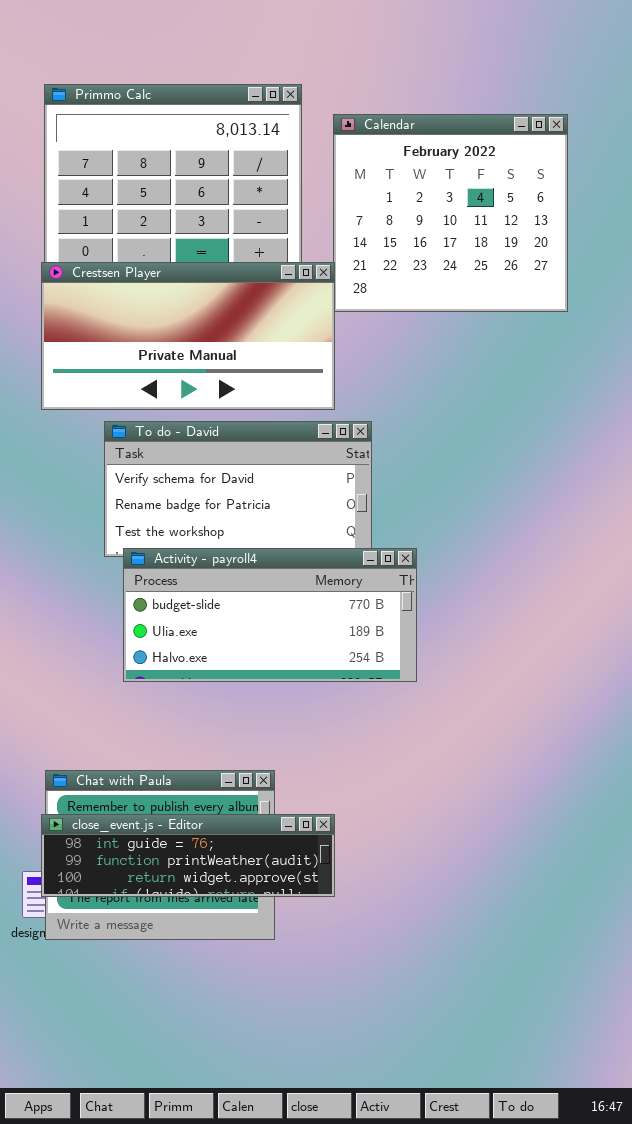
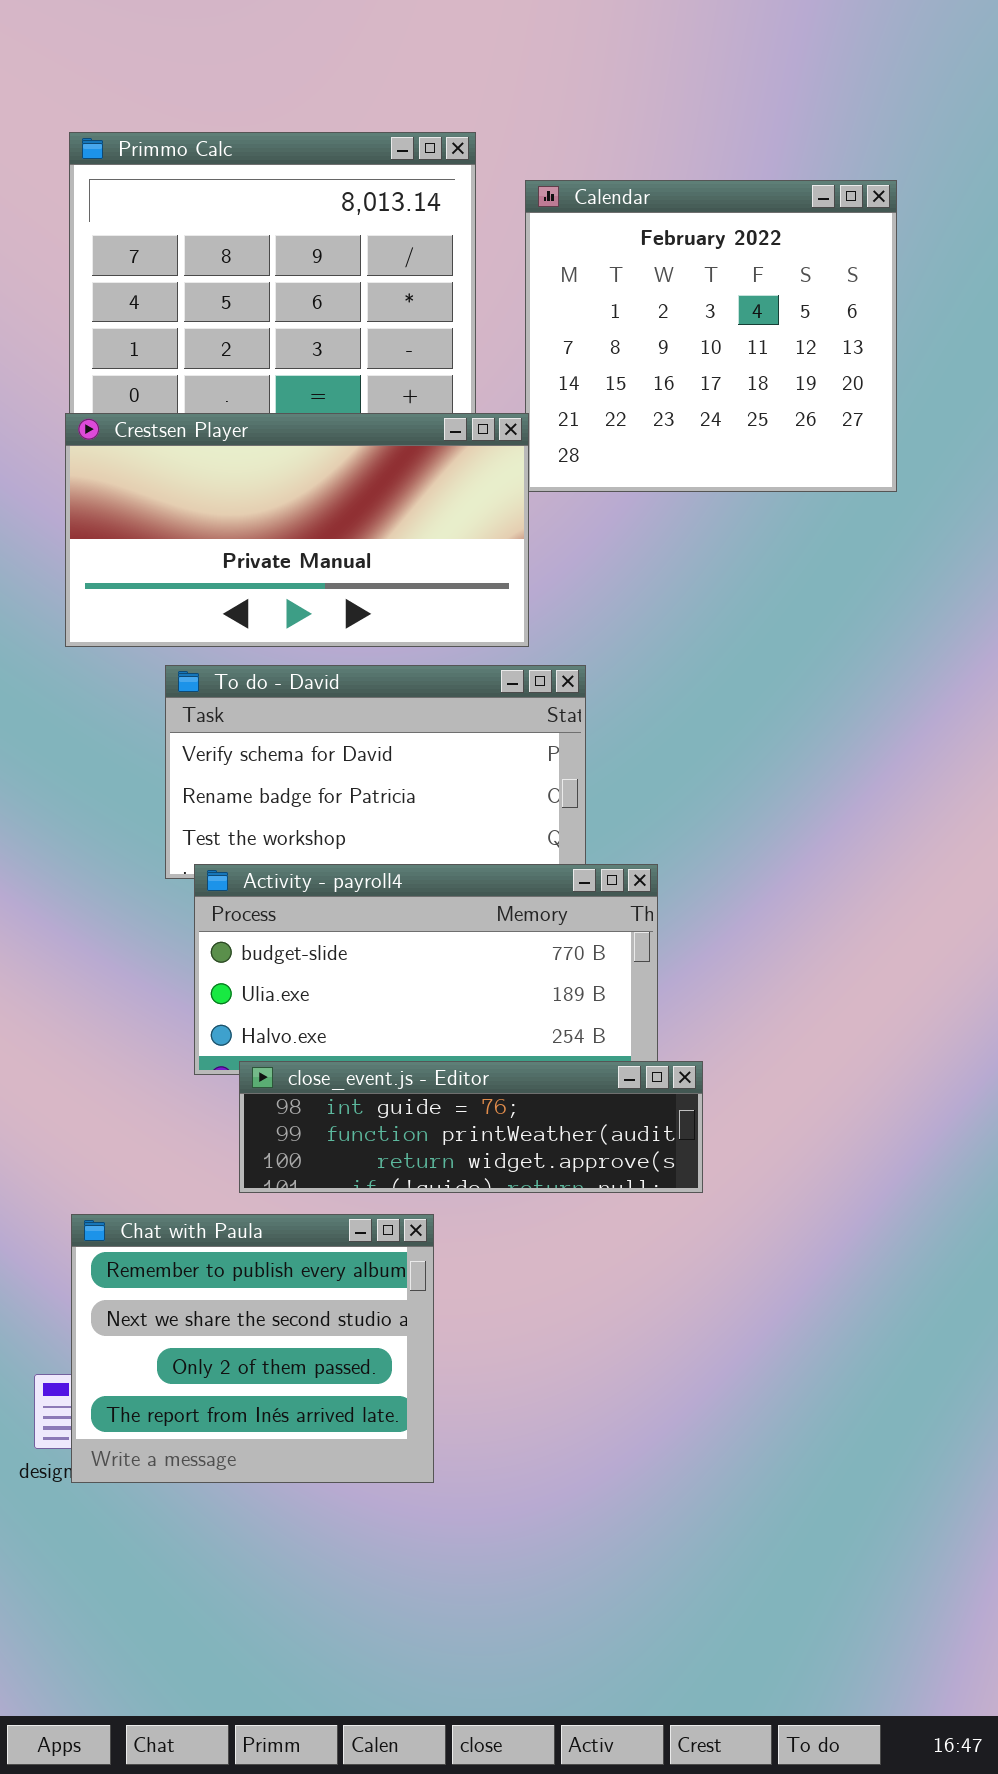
close_event.js - Editor: [41,814,335,897] -> [239,1061,703,1193], moved

